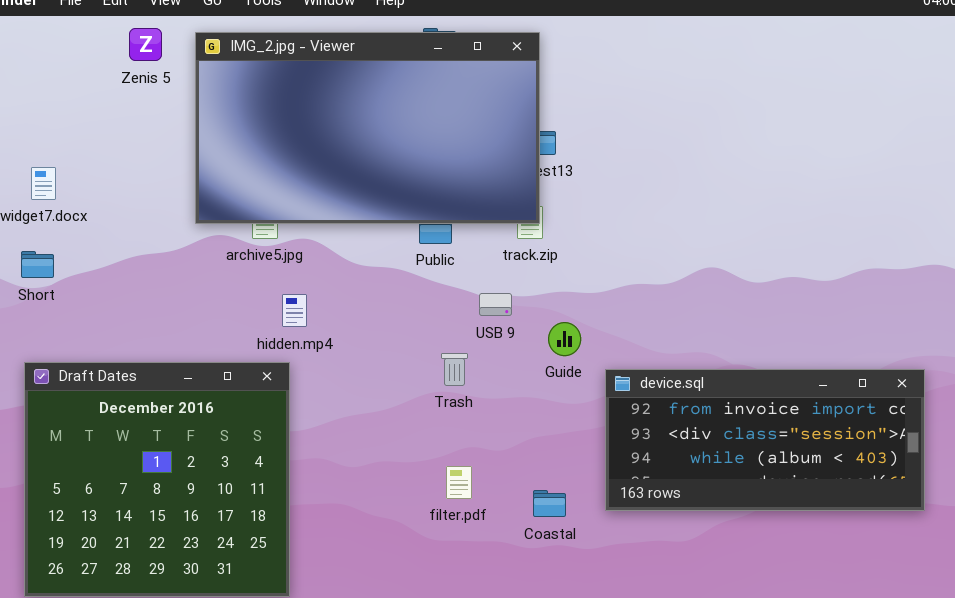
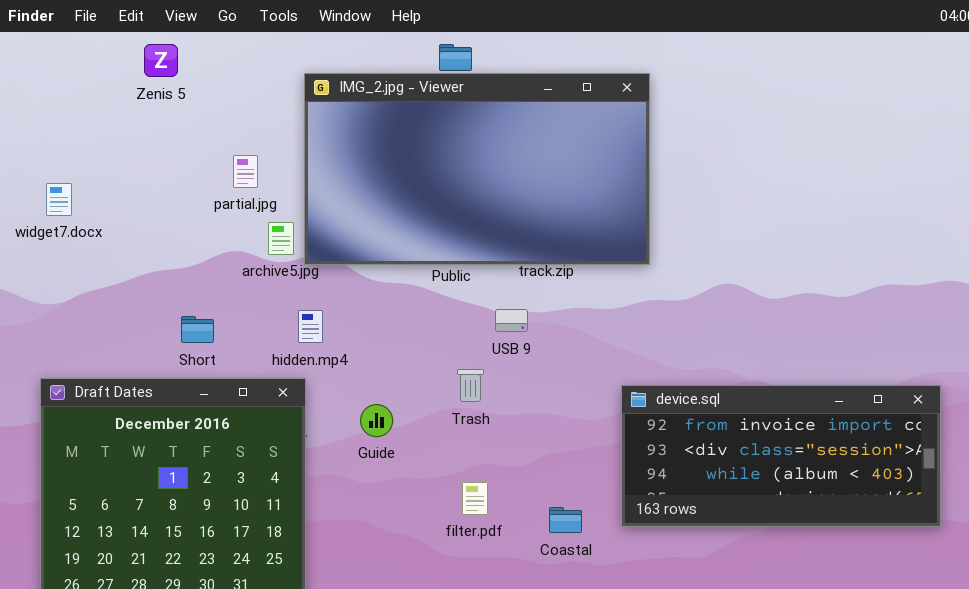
IMG_2.jpg - Viewer: [195,32,540,224] -> [304,73,650,265], moved
Short: [21,251,54,278] -> [181,316,214,343], moved
Guide: [548,322,581,356] -> [360,404,393,437], moved

